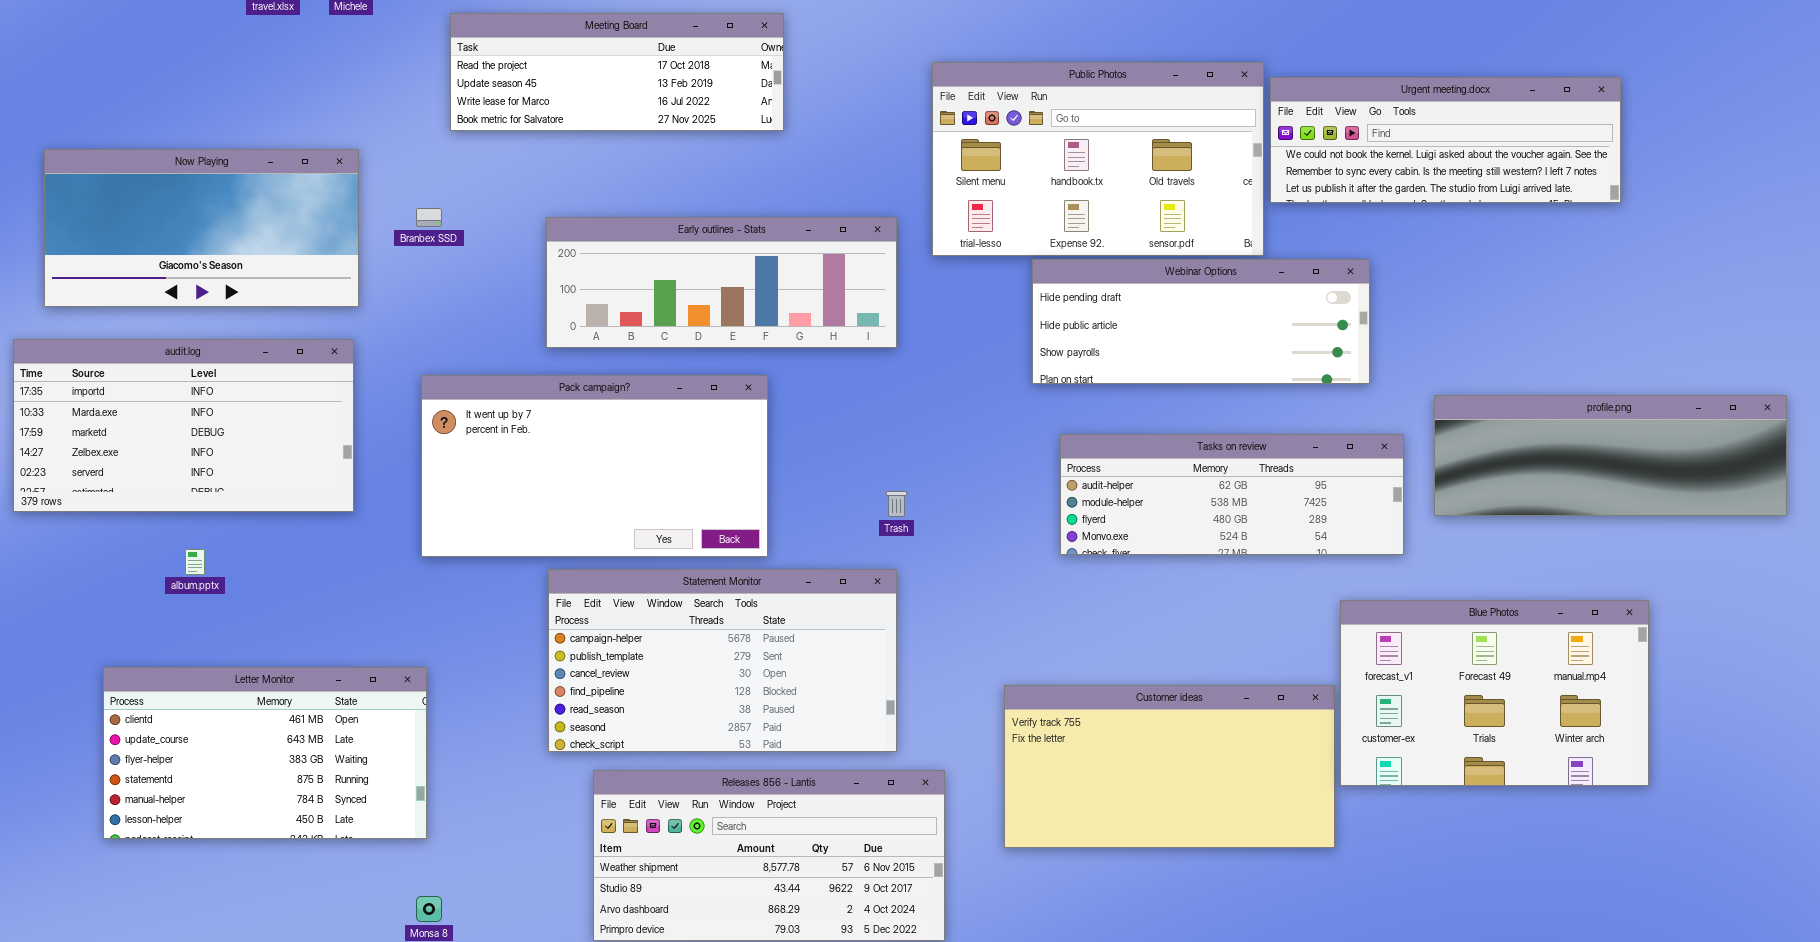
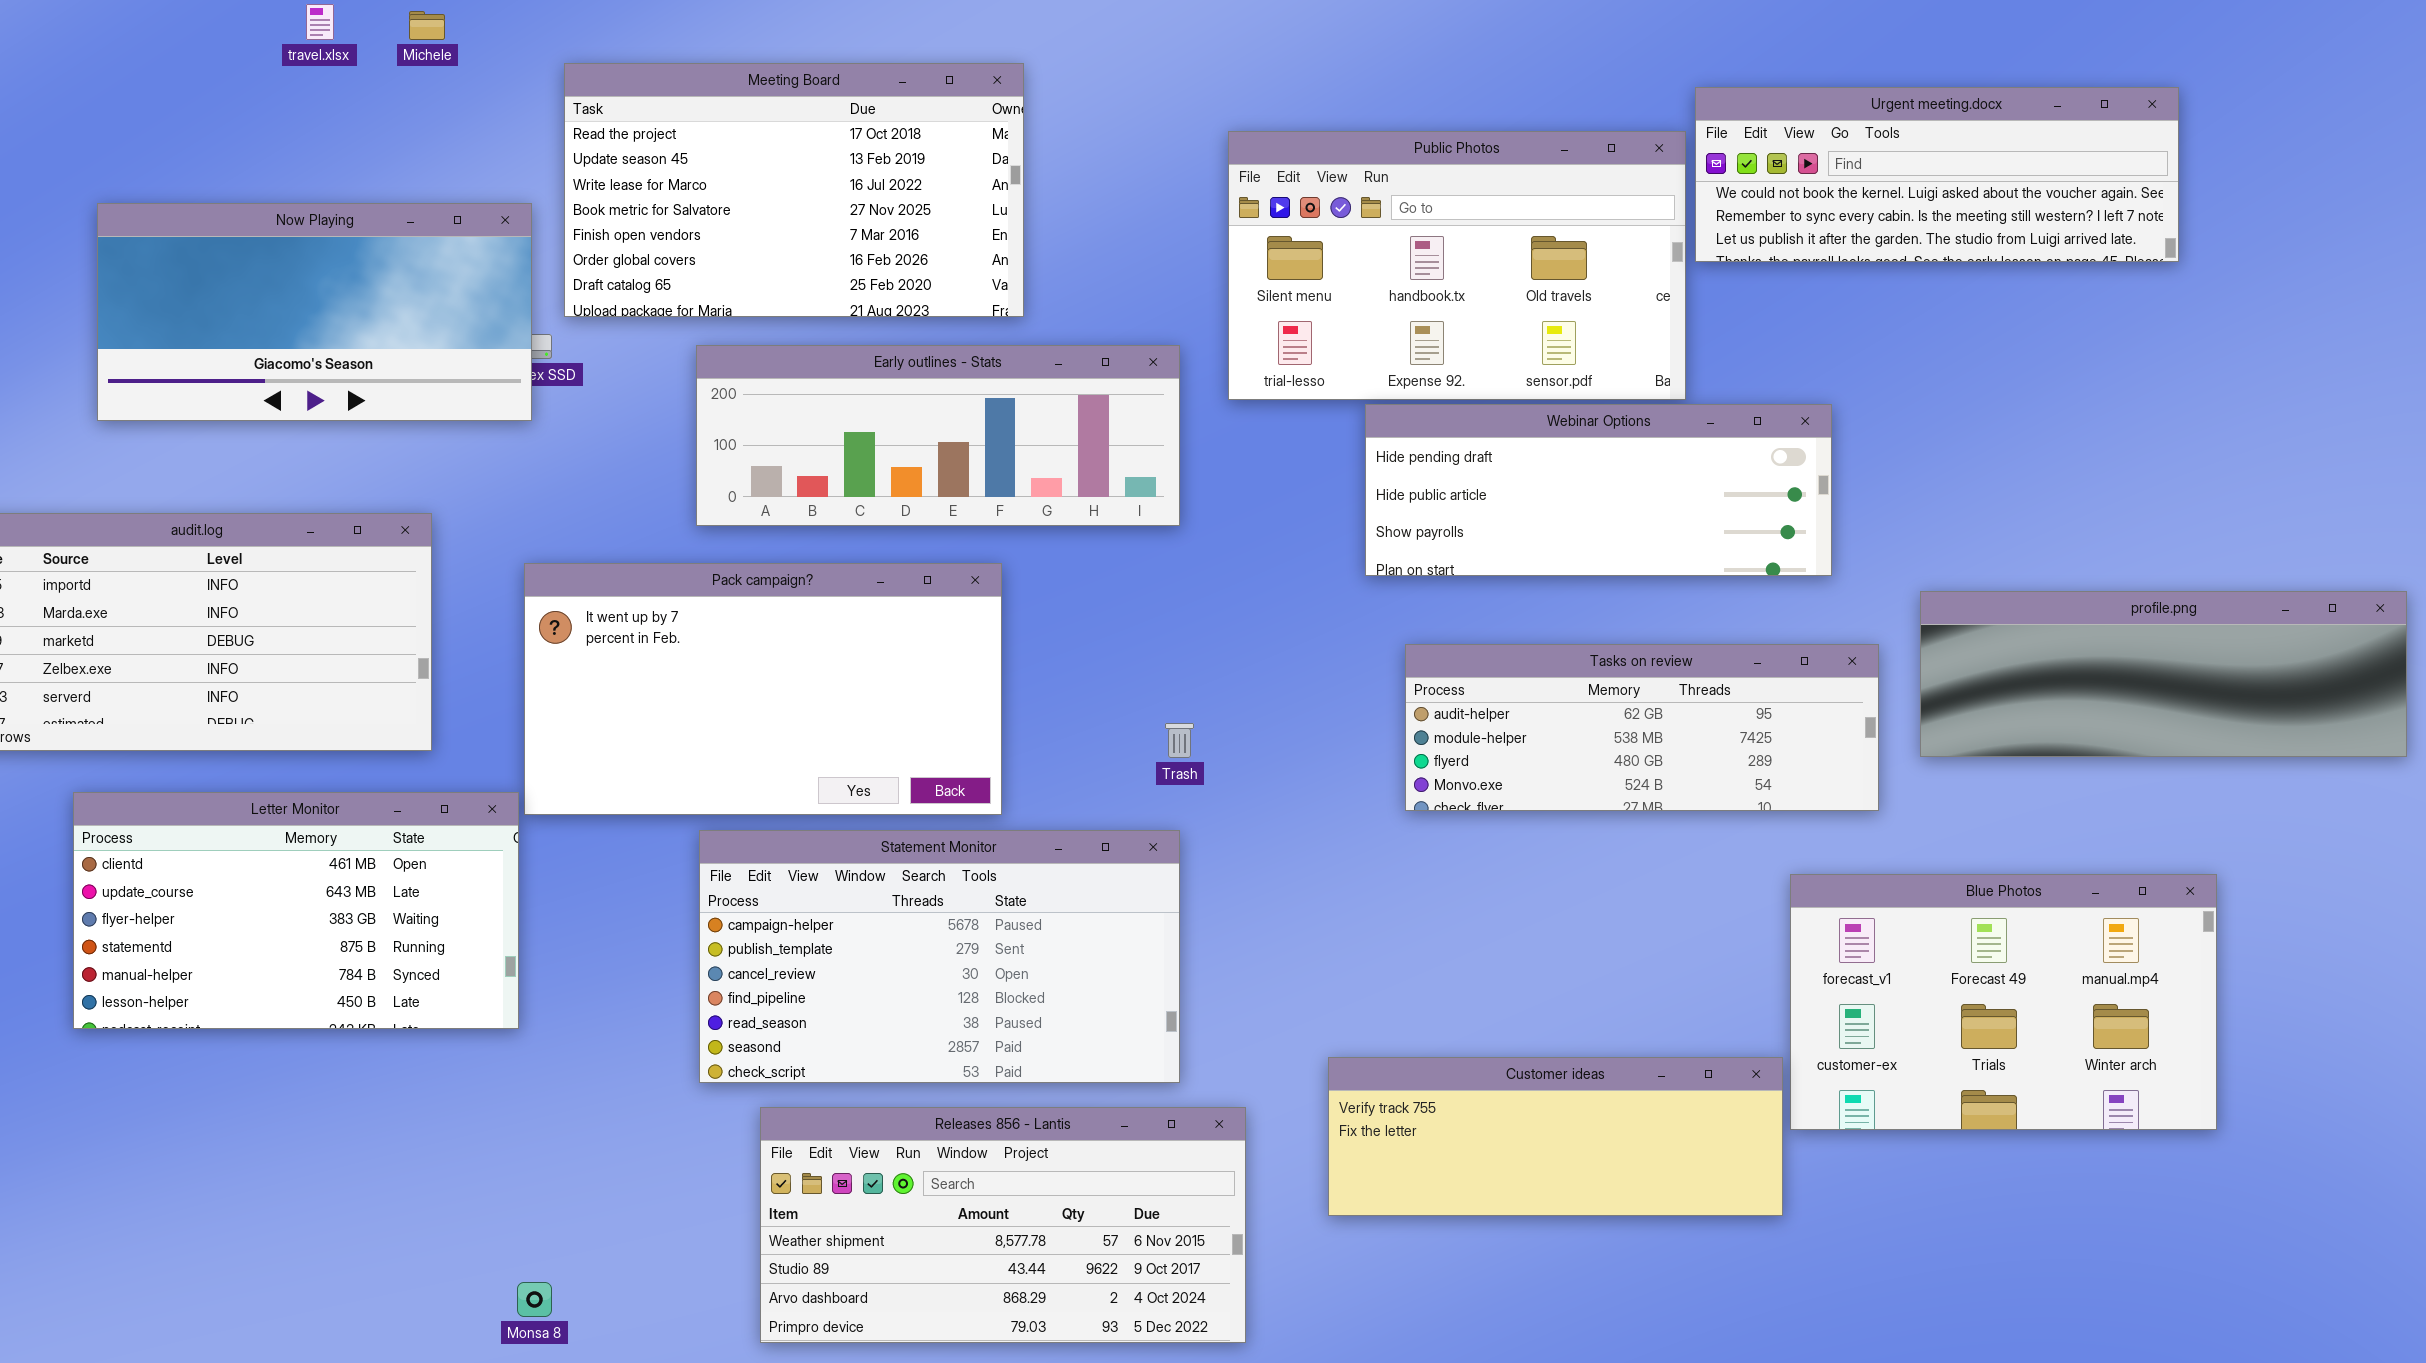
Meeting Board: [450,13,784,131] -> [564,63,1024,317], resized
Urgent meeting.docx: [1270,77,1621,203] -> [1695,87,2179,262], moved
Now Playing: [44,149,359,307] -> [97,203,532,421], moved
Letter Monitor: [103,667,427,839] -> [73,792,519,1029], moved
Customer ideas: [1004,685,1335,848] -> [1328,1057,1783,1216], resized

